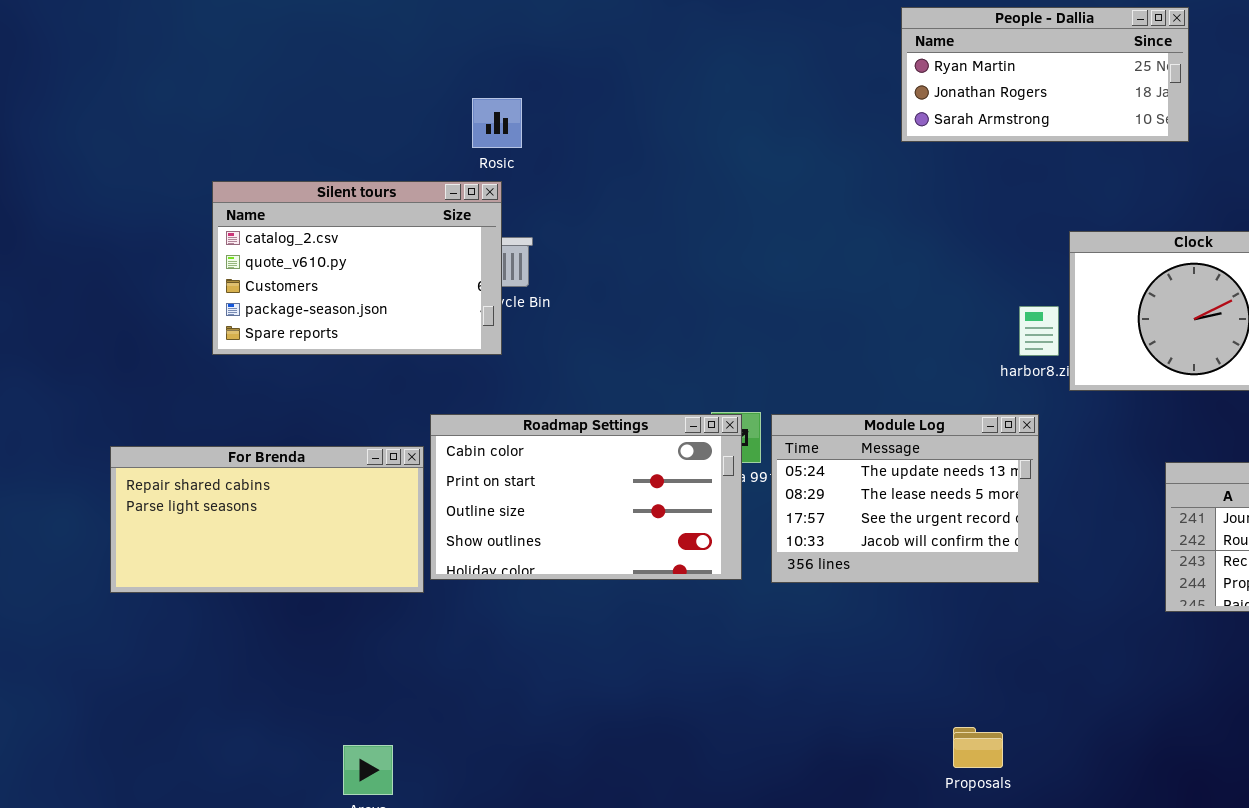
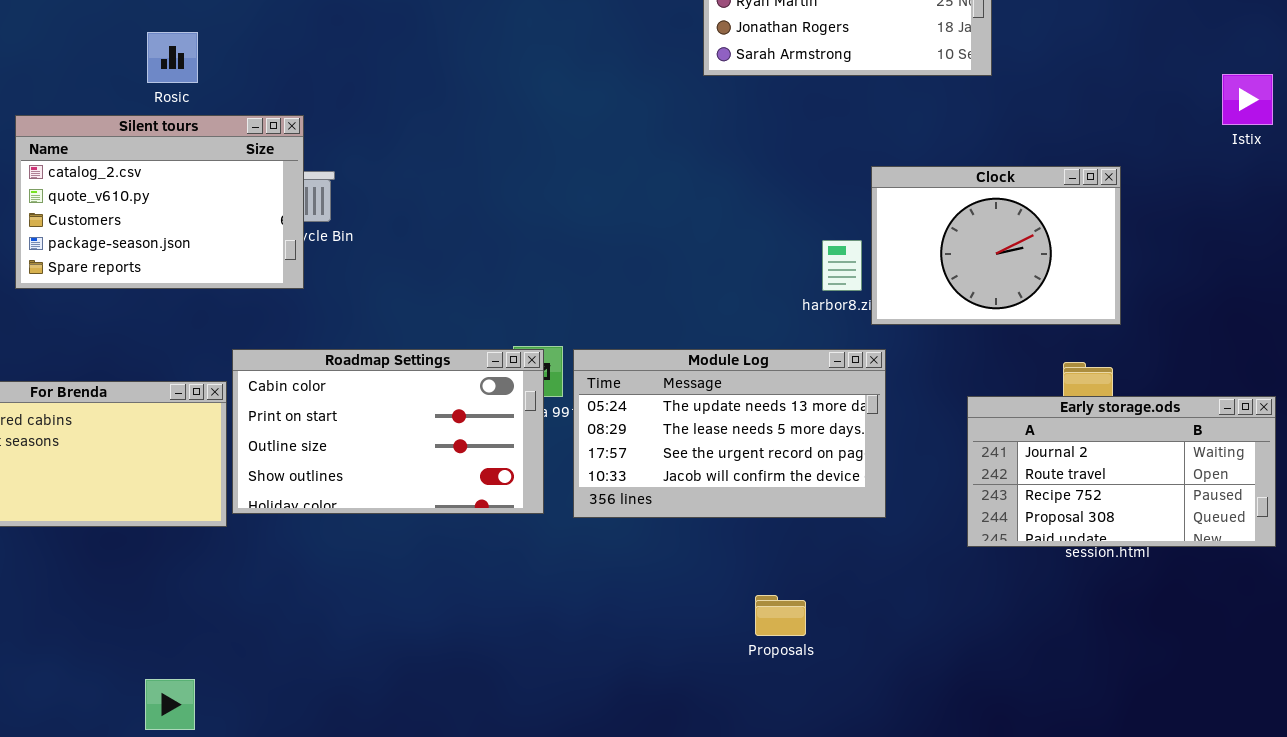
Rosic: [472,98,522,148] -> [147,32,198,83], moved
Module Log: [771,414,1039,583] -> [573,349,886,518], resized
Proposals: [953,727,1003,768] -> [755,595,806,636], moved

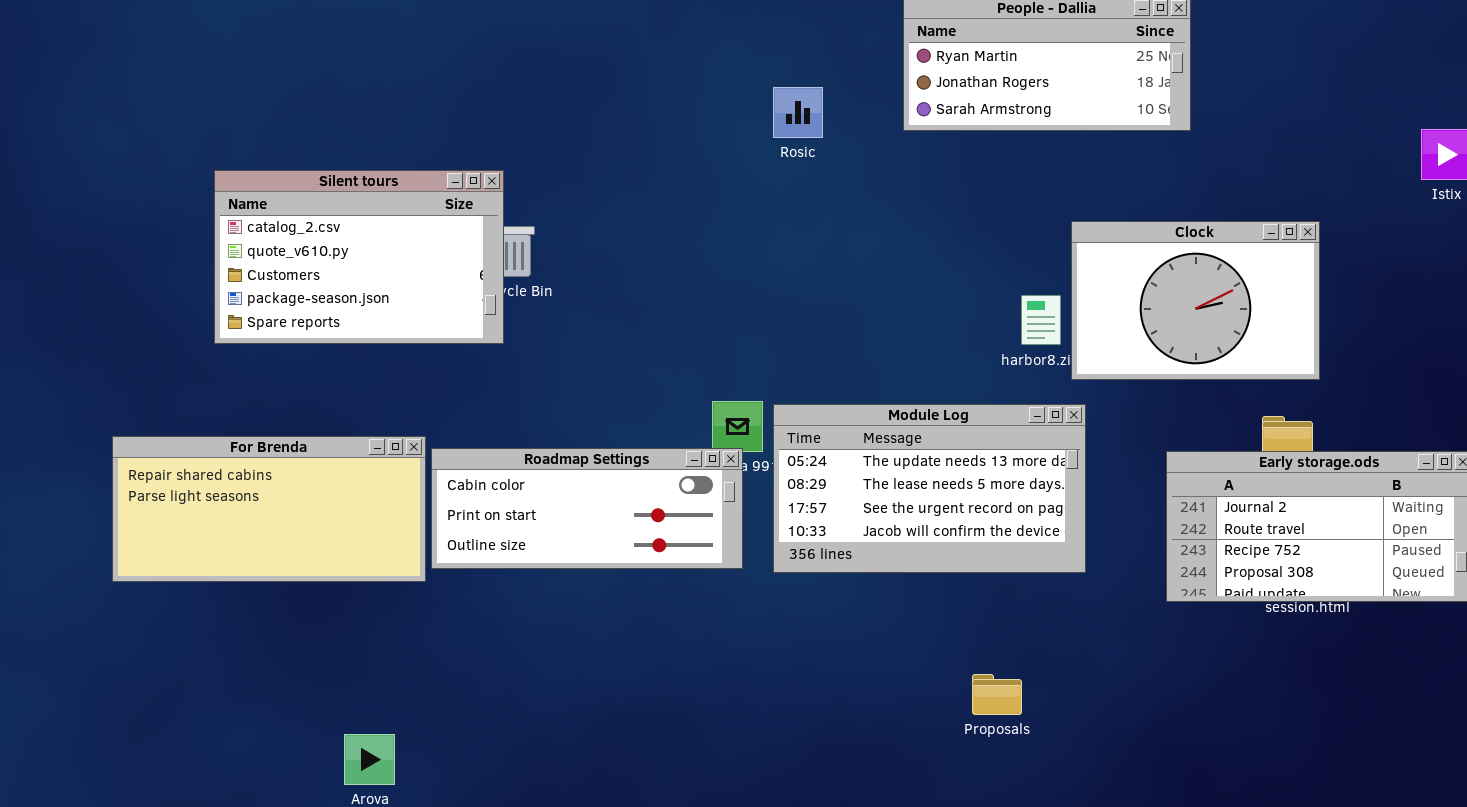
Rosic: [147,32,198,83] -> [773,87,823,138], moved
Roadmap Settings: [232,349,544,514] -> [431,448,743,569], resized
Proposals: [755,595,806,636] -> [972,674,1022,715], moved

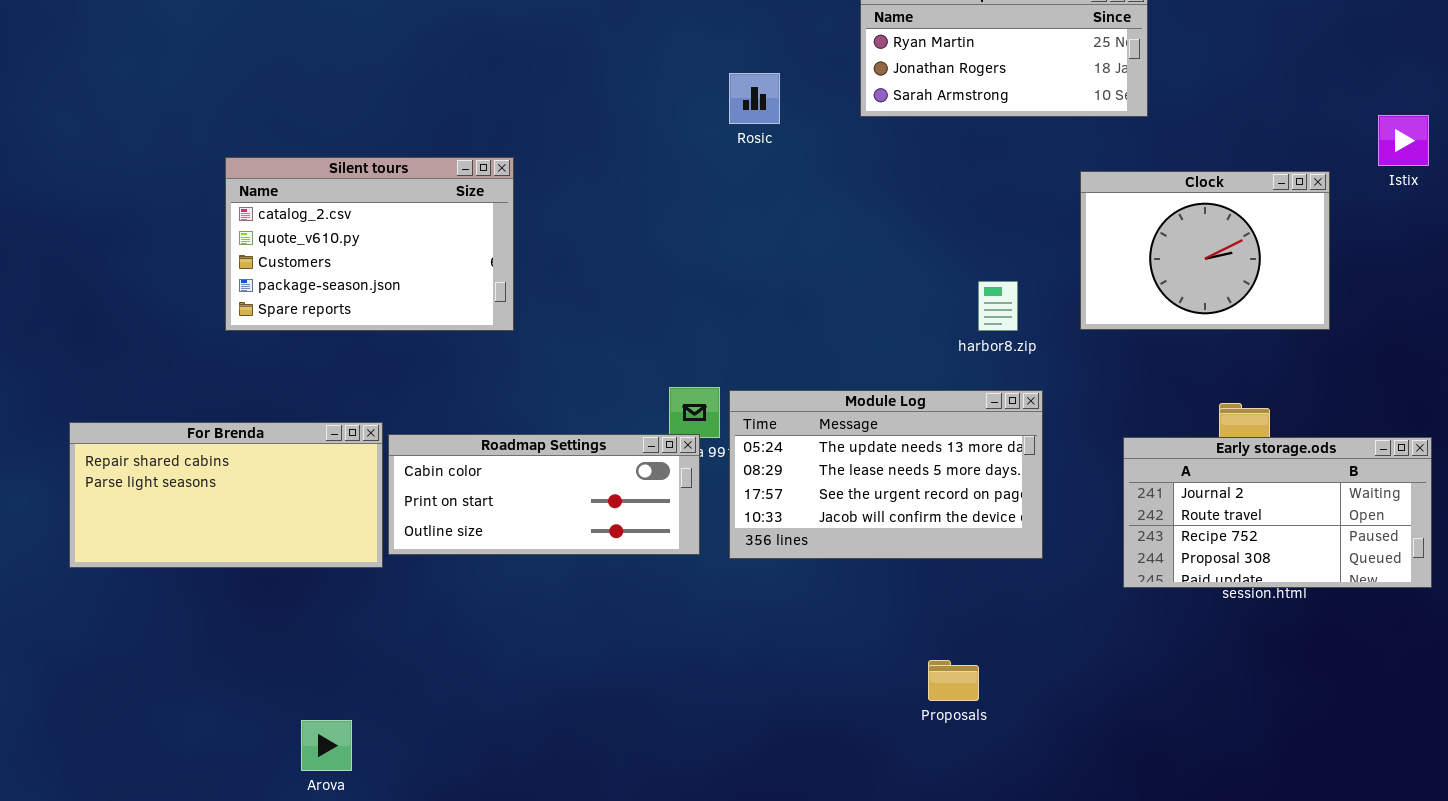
Silent tours: [214,170,504,344] -> [225,157,514,331], moved
Clock: [1071,221,1320,380] -> [1080,171,1330,330], moved

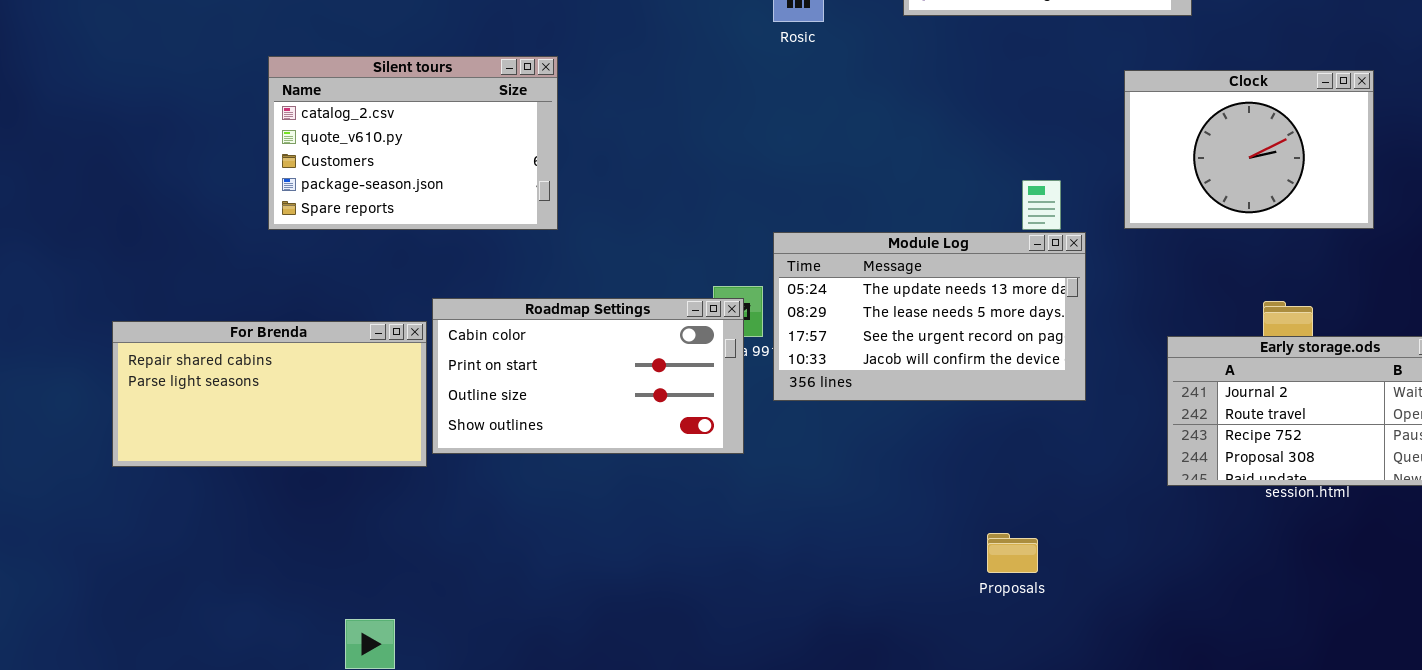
Module Log: [729,390,1043,559] -> [773,232,1086,401], moved
Roadmap Settings: [388,434,700,555] -> [432,298,744,454], resized
Proposals: [928,660,979,701] -> [987,533,1038,573], moved

